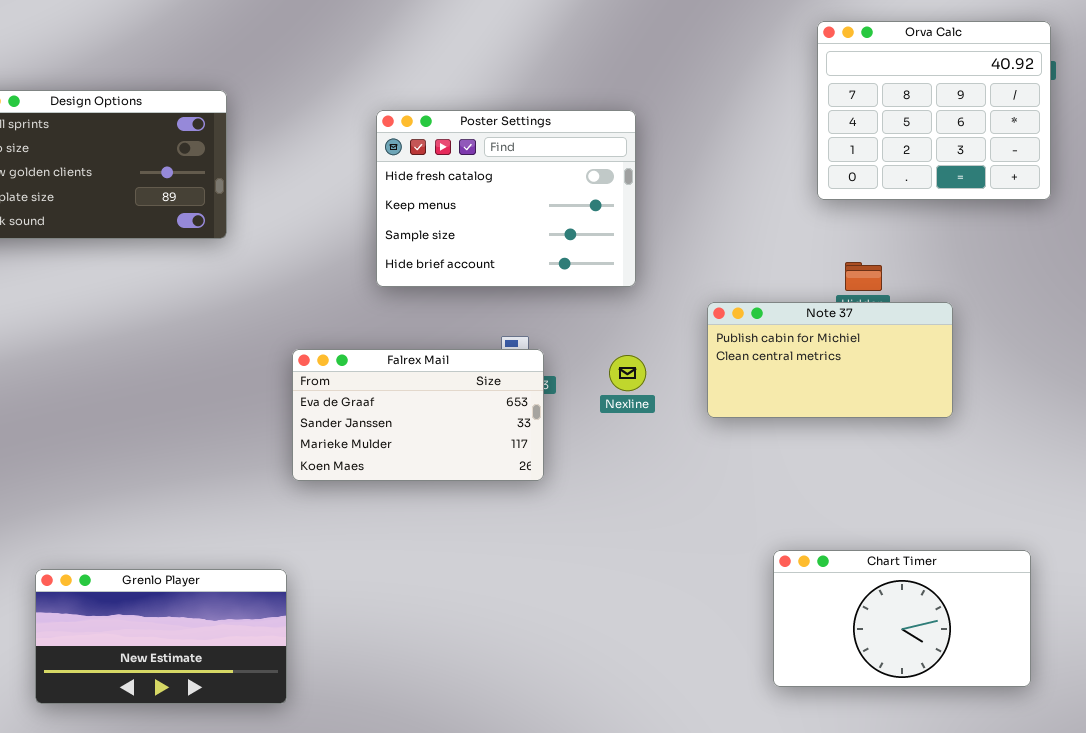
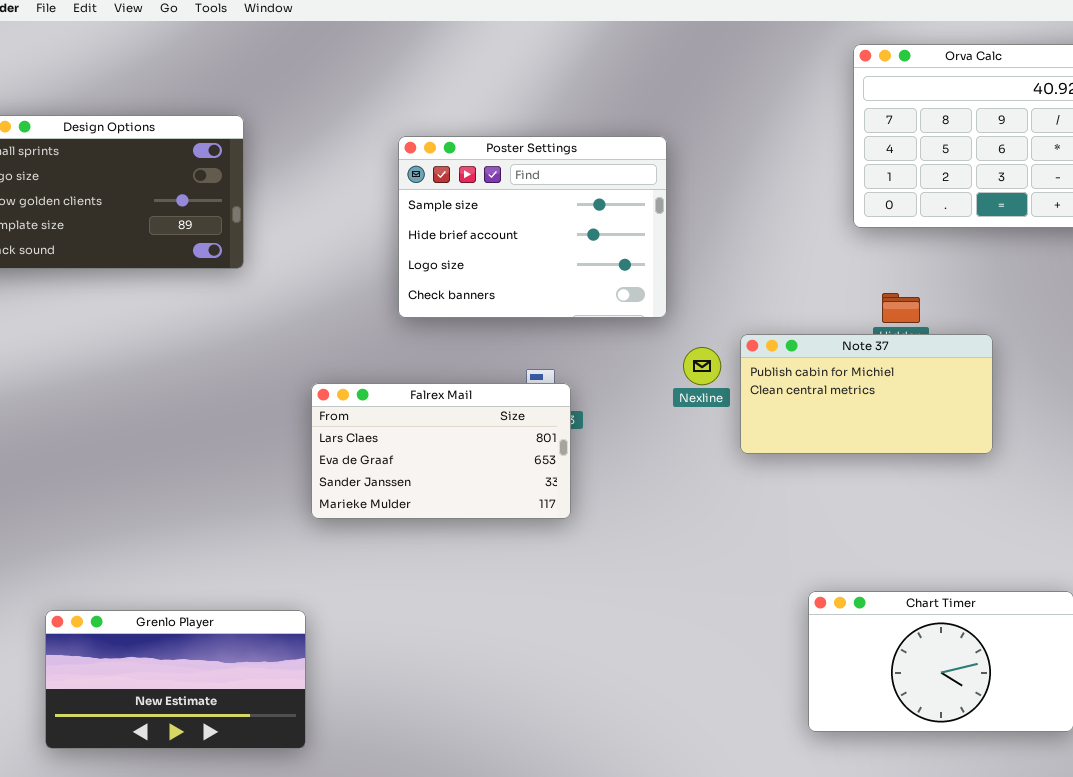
Poster Settings: [376,110,636,287] -> [398,136,667,318], scrolled down 2 rows
Falrex Mail: [292,349,544,481] -> [311,383,571,519], scrolled up 1 row
Nexline: [609,355,646,391] -> [683,347,721,385], moved

